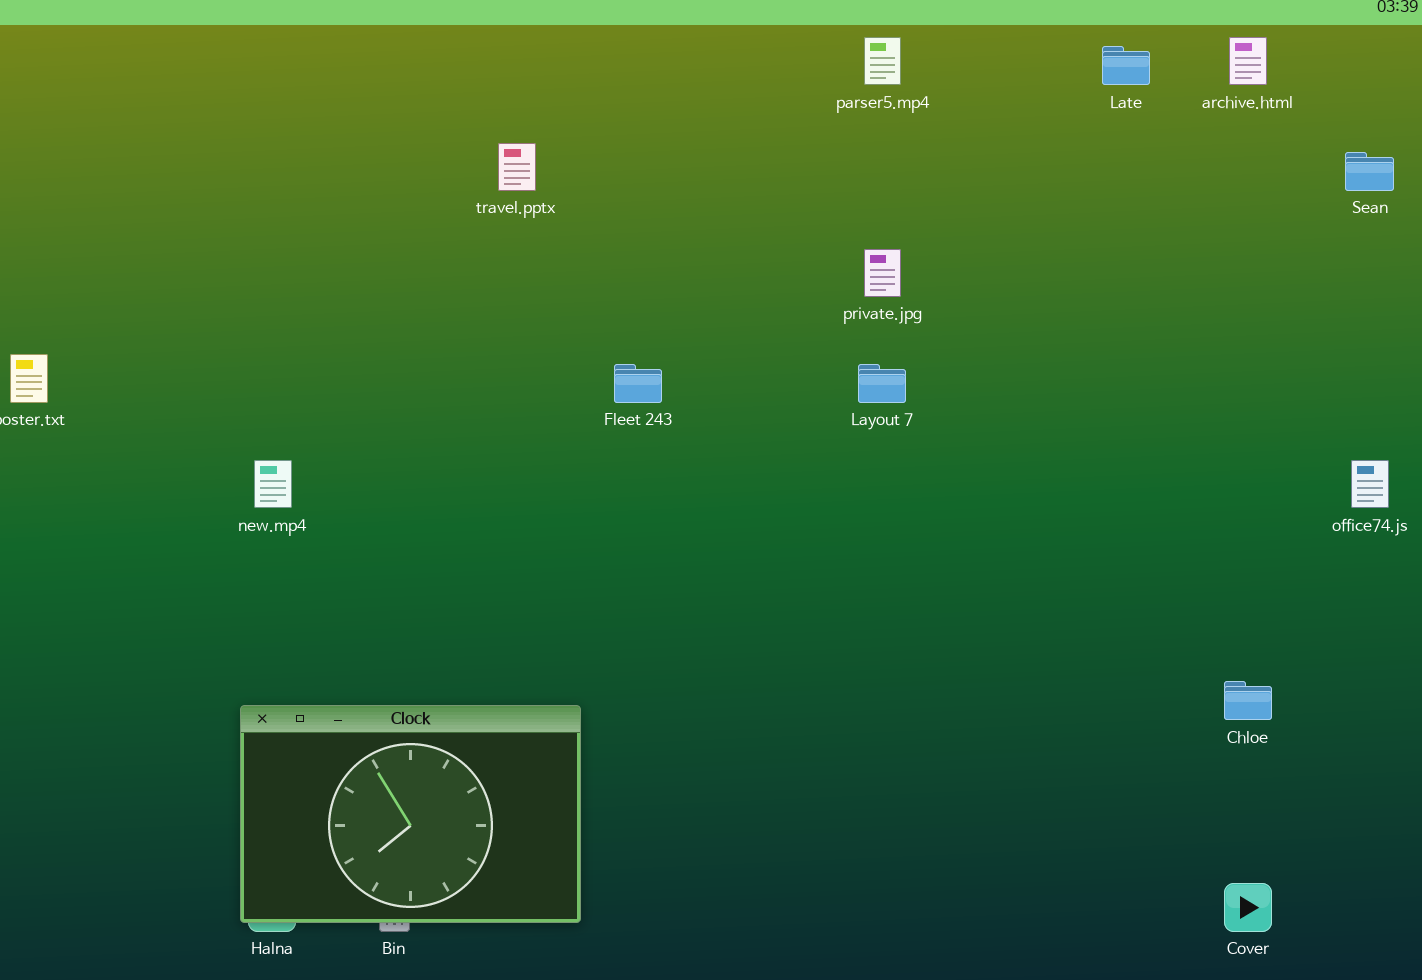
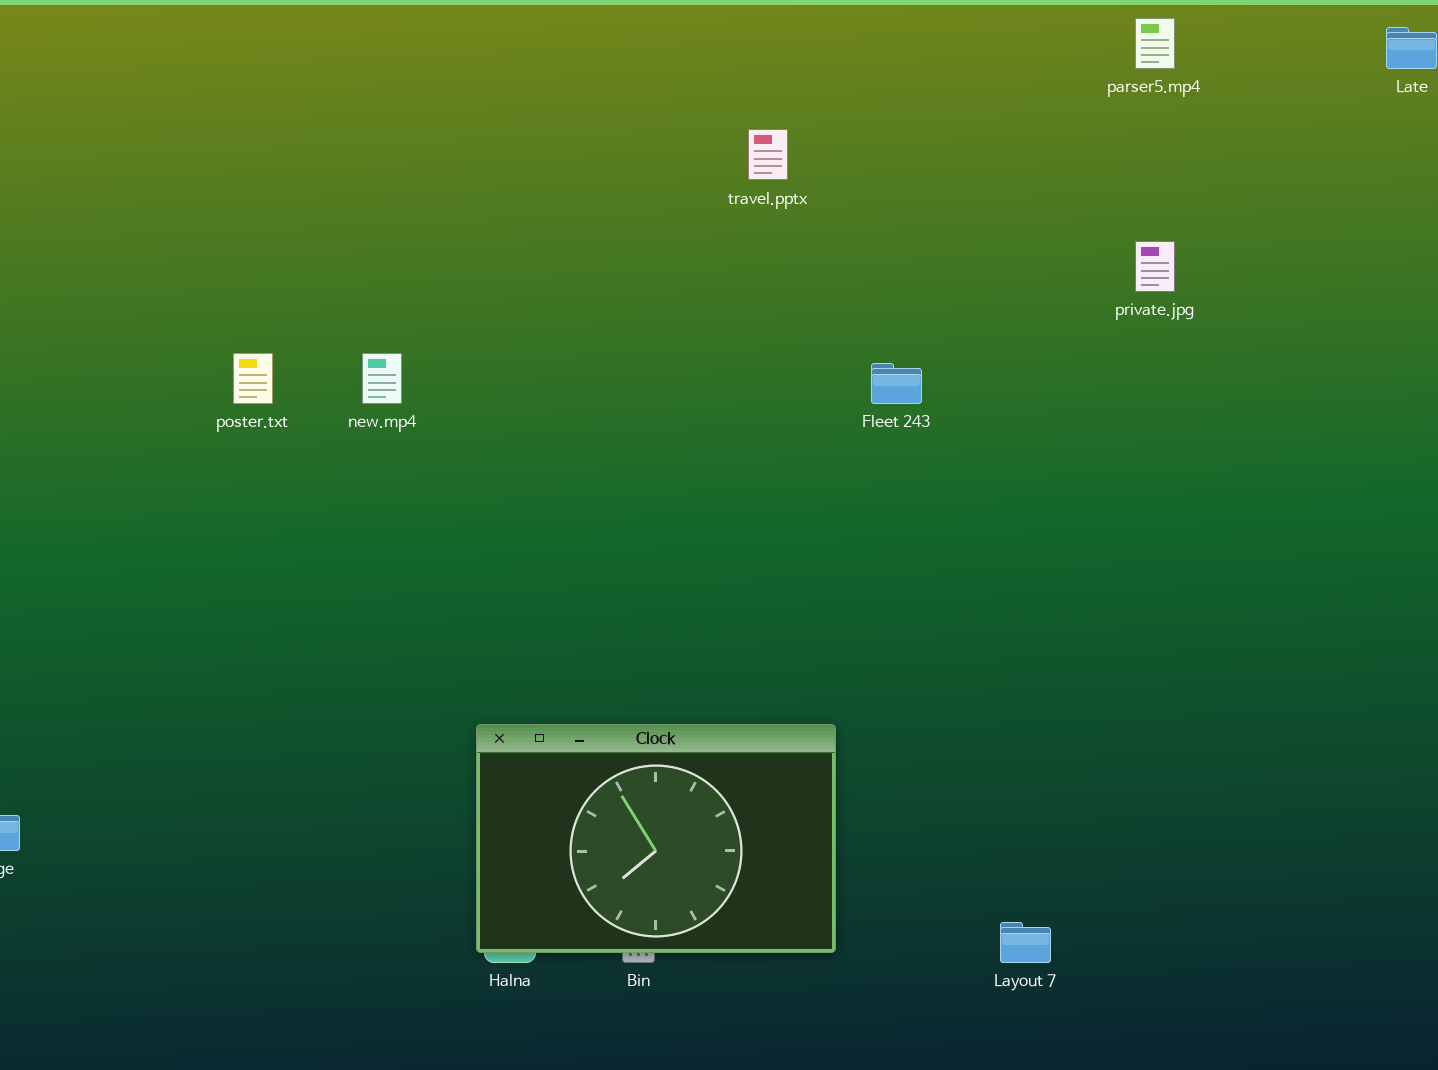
Layout 7: [858,364,906,403] -> [1000,922,1051,963], moved
new.mp4: [254,460,292,508] -> [362,353,402,404], moved

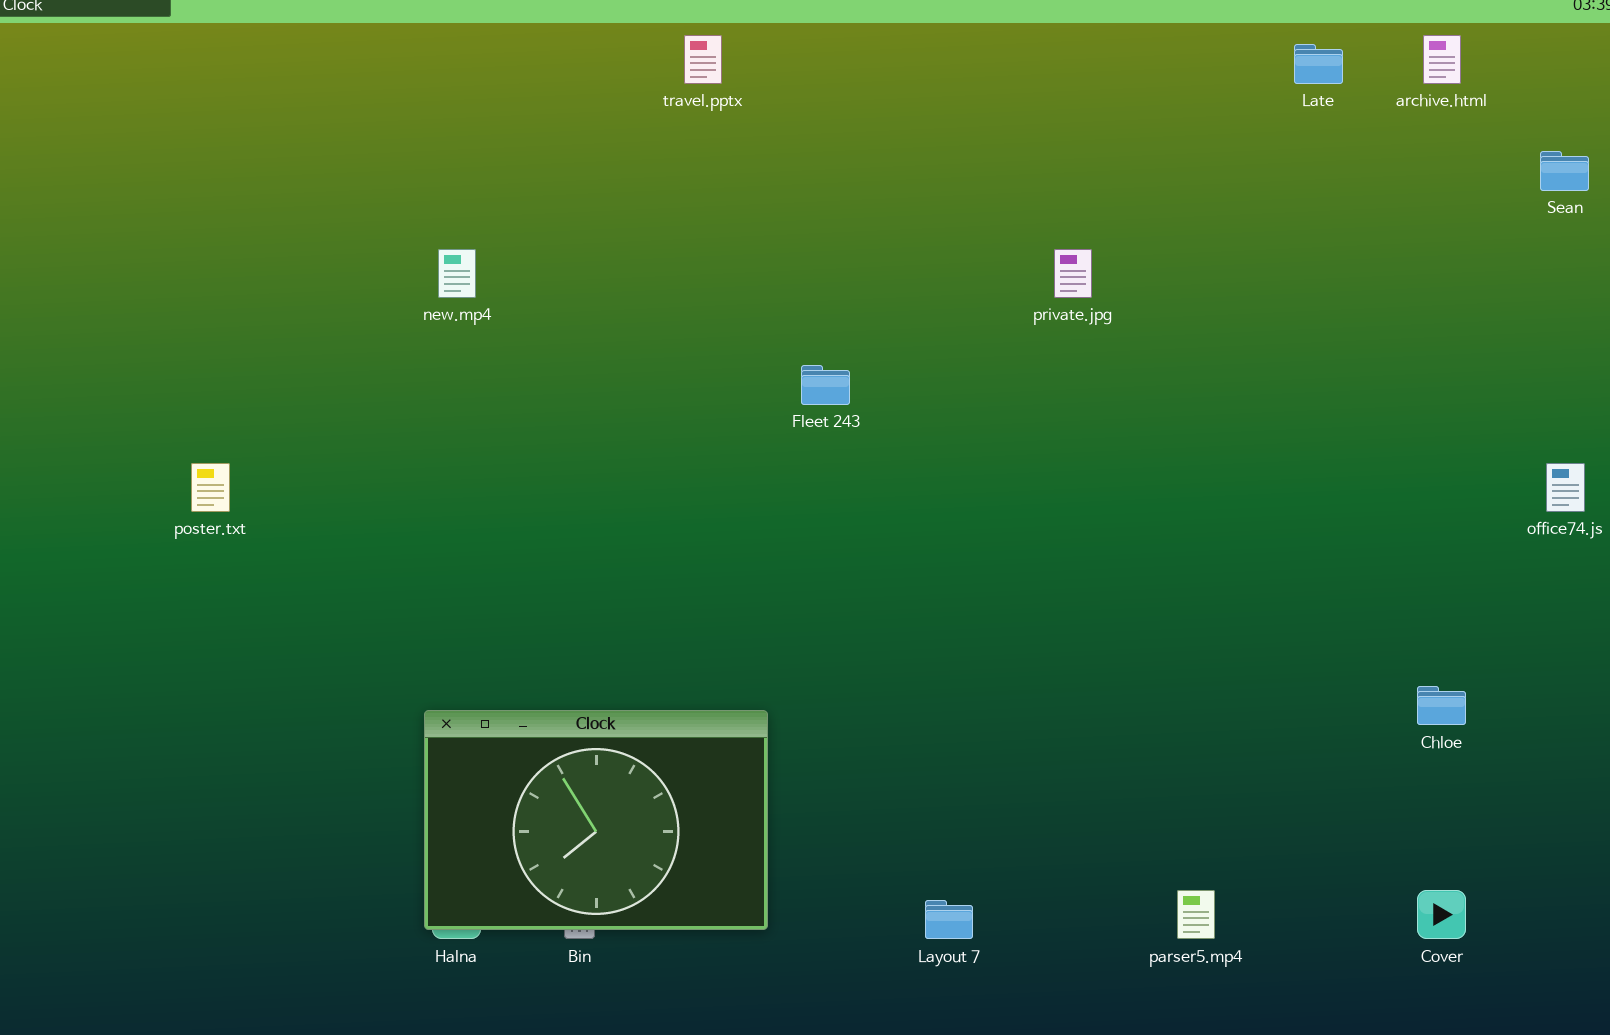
parser5.mp4: [1135,18,1175,69] -> [1177,890,1215,939], moved
travel.pptx: [748,129,788,180] -> [684,35,722,84], moved
poster.txt: [233,353,273,404] -> [191,463,230,512], moved
new.mp4: [362,353,402,404] -> [438,249,476,298], moved

